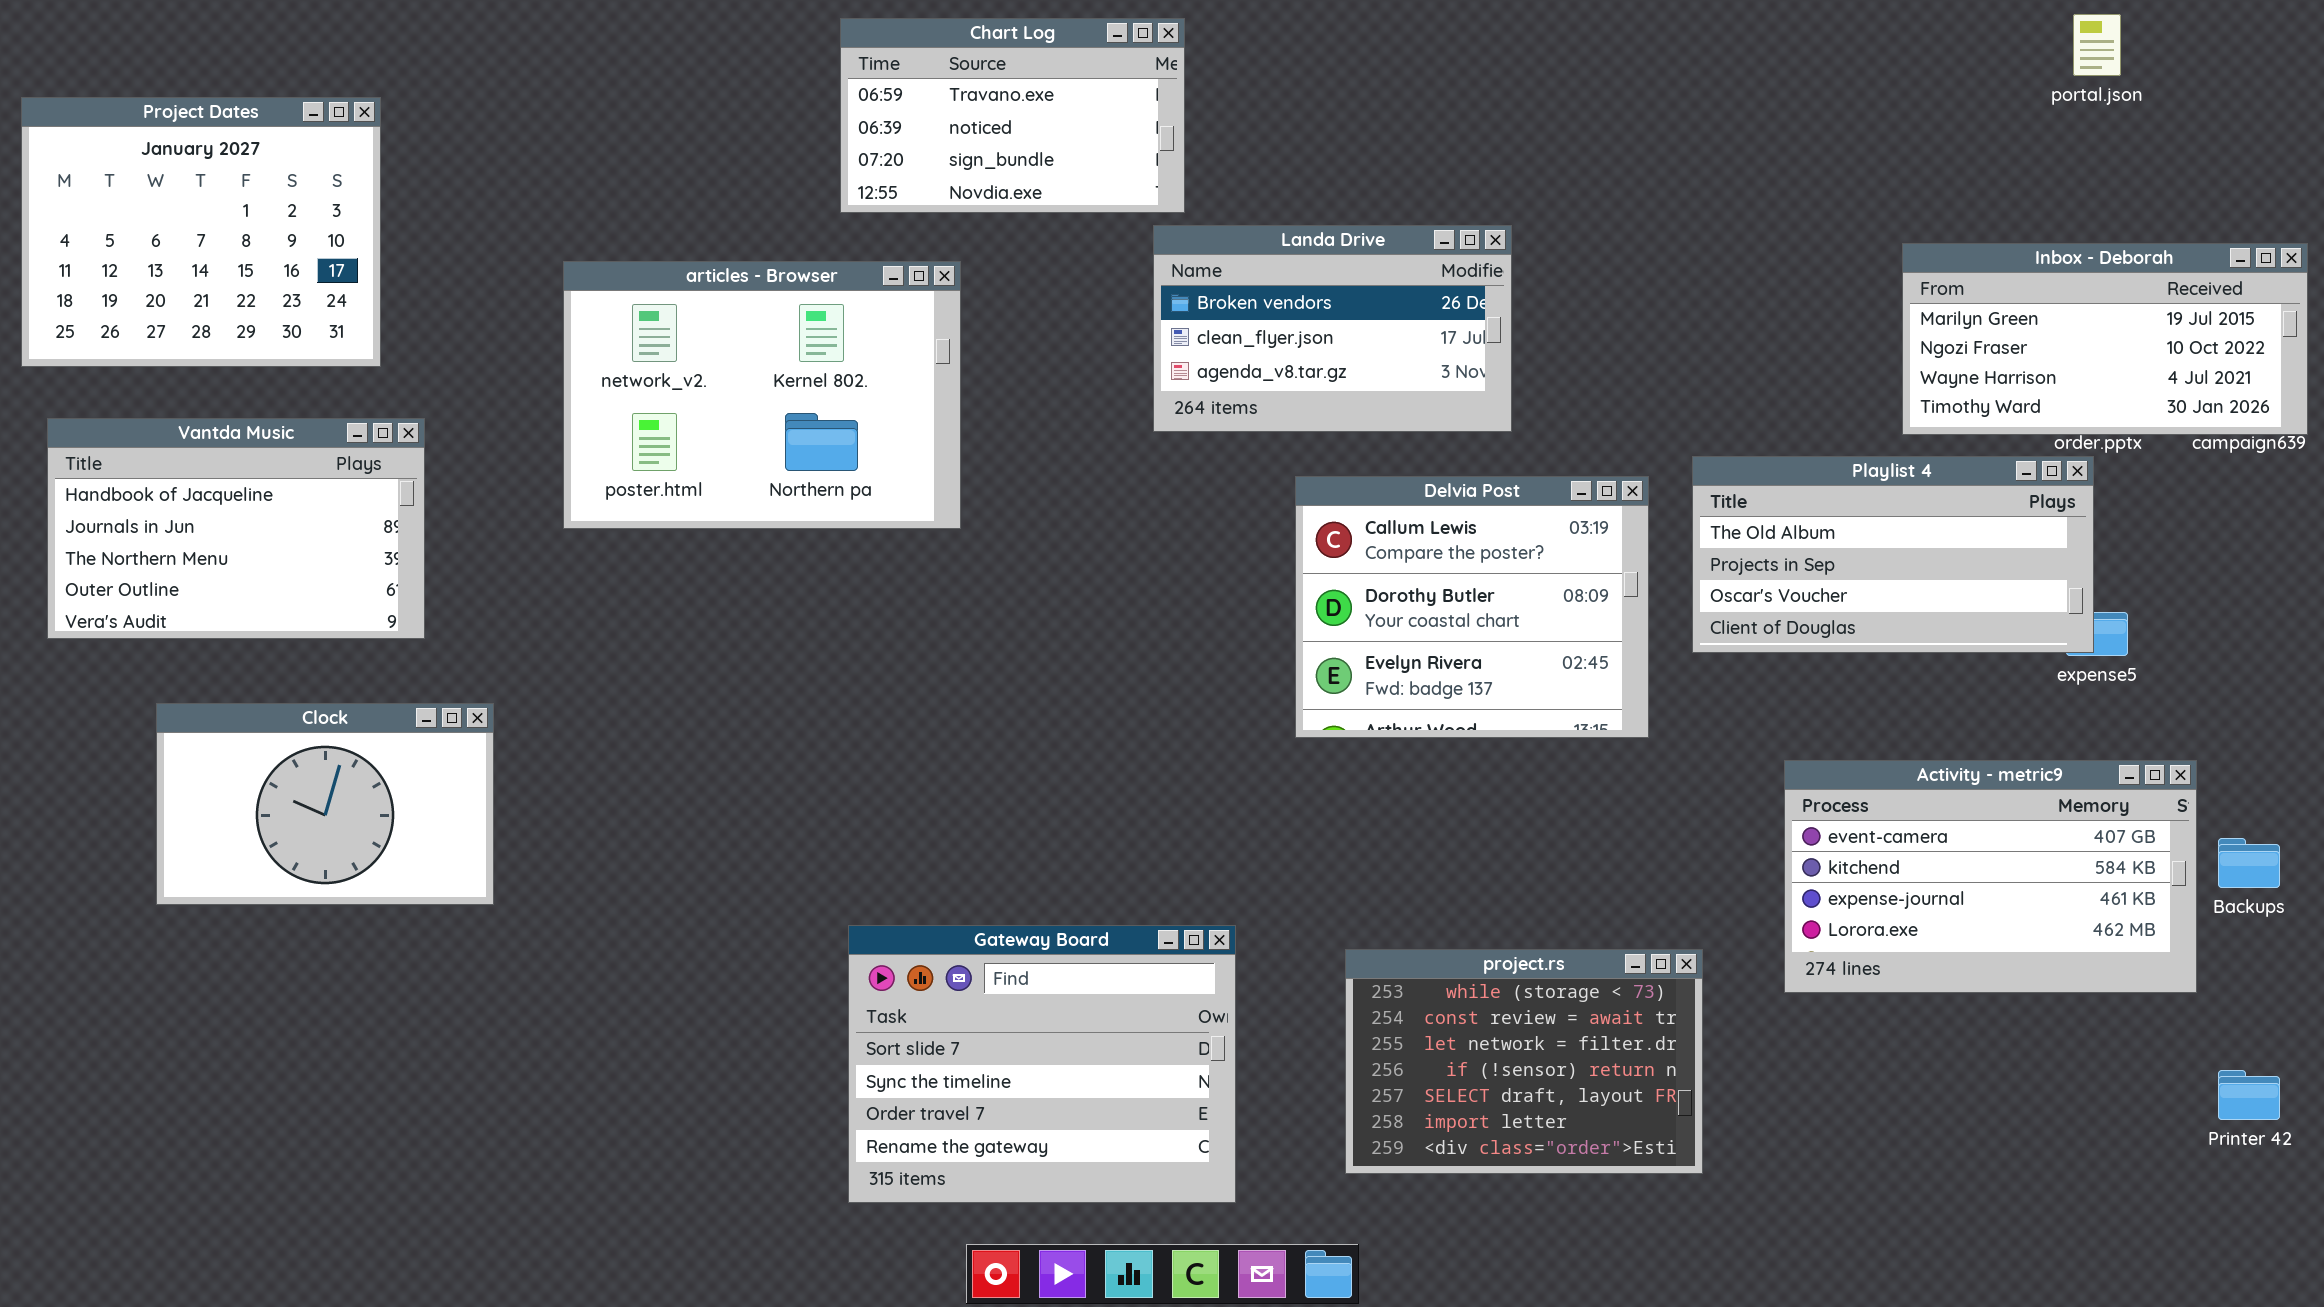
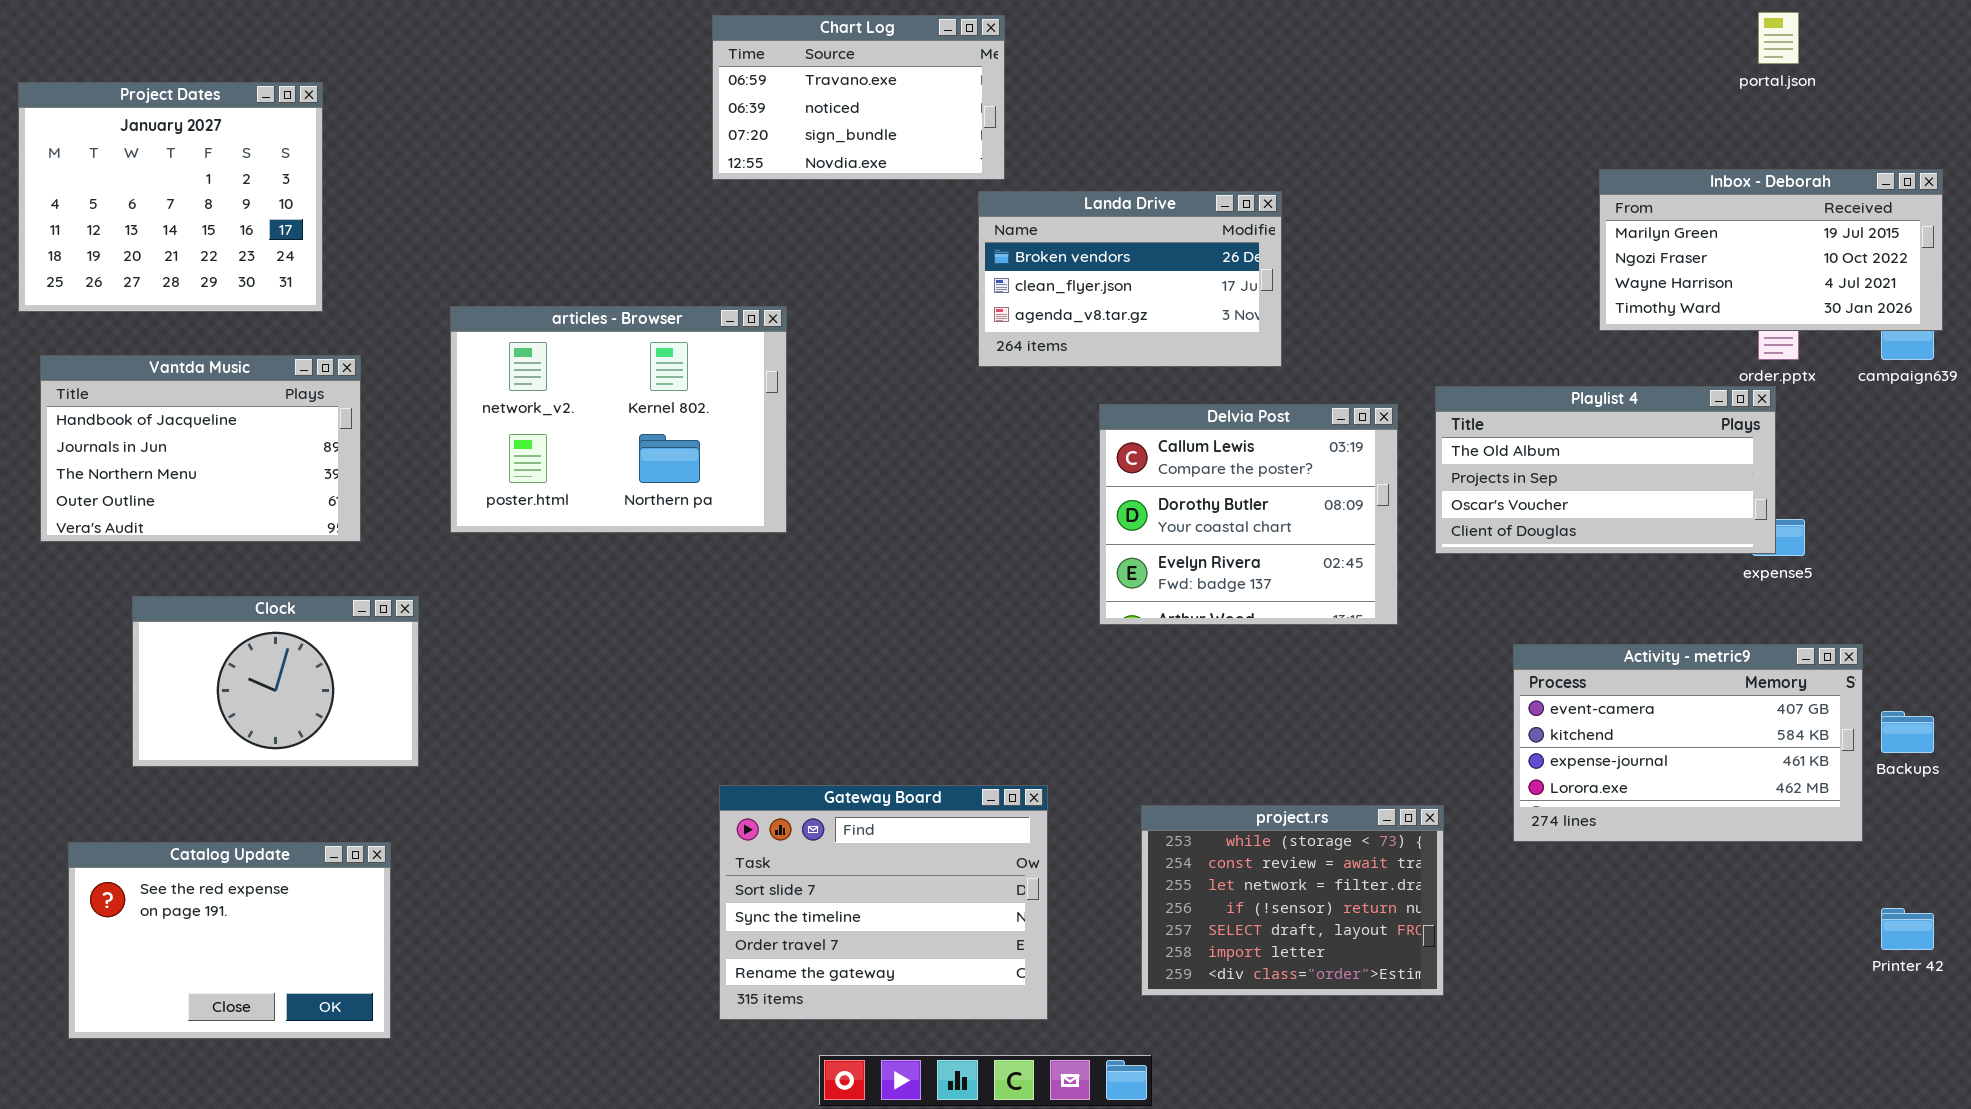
Inbox - Deborah: [1902,243,2308,435] -> [1599,169,1943,331], moved
articles - Browser: [563,261,961,529] -> [450,306,787,533], moved
Catalog Update: none -> [68,842,391,1039], opened

